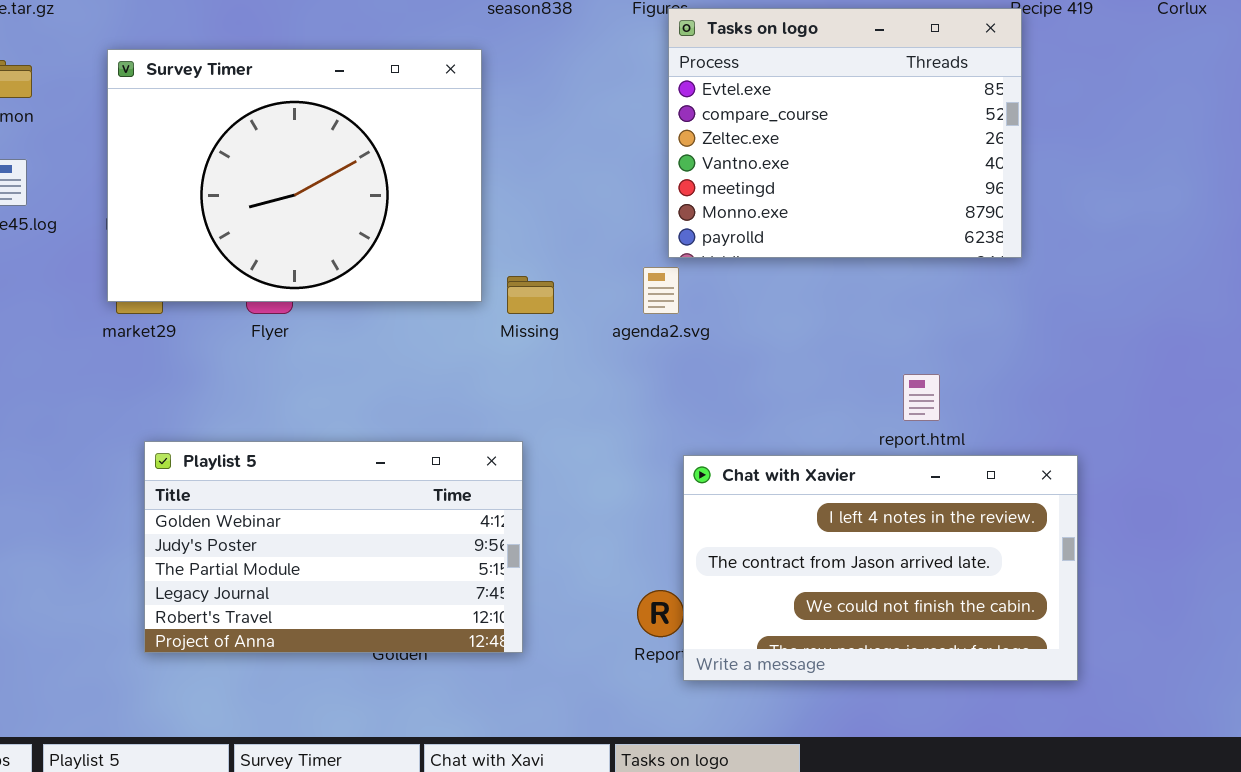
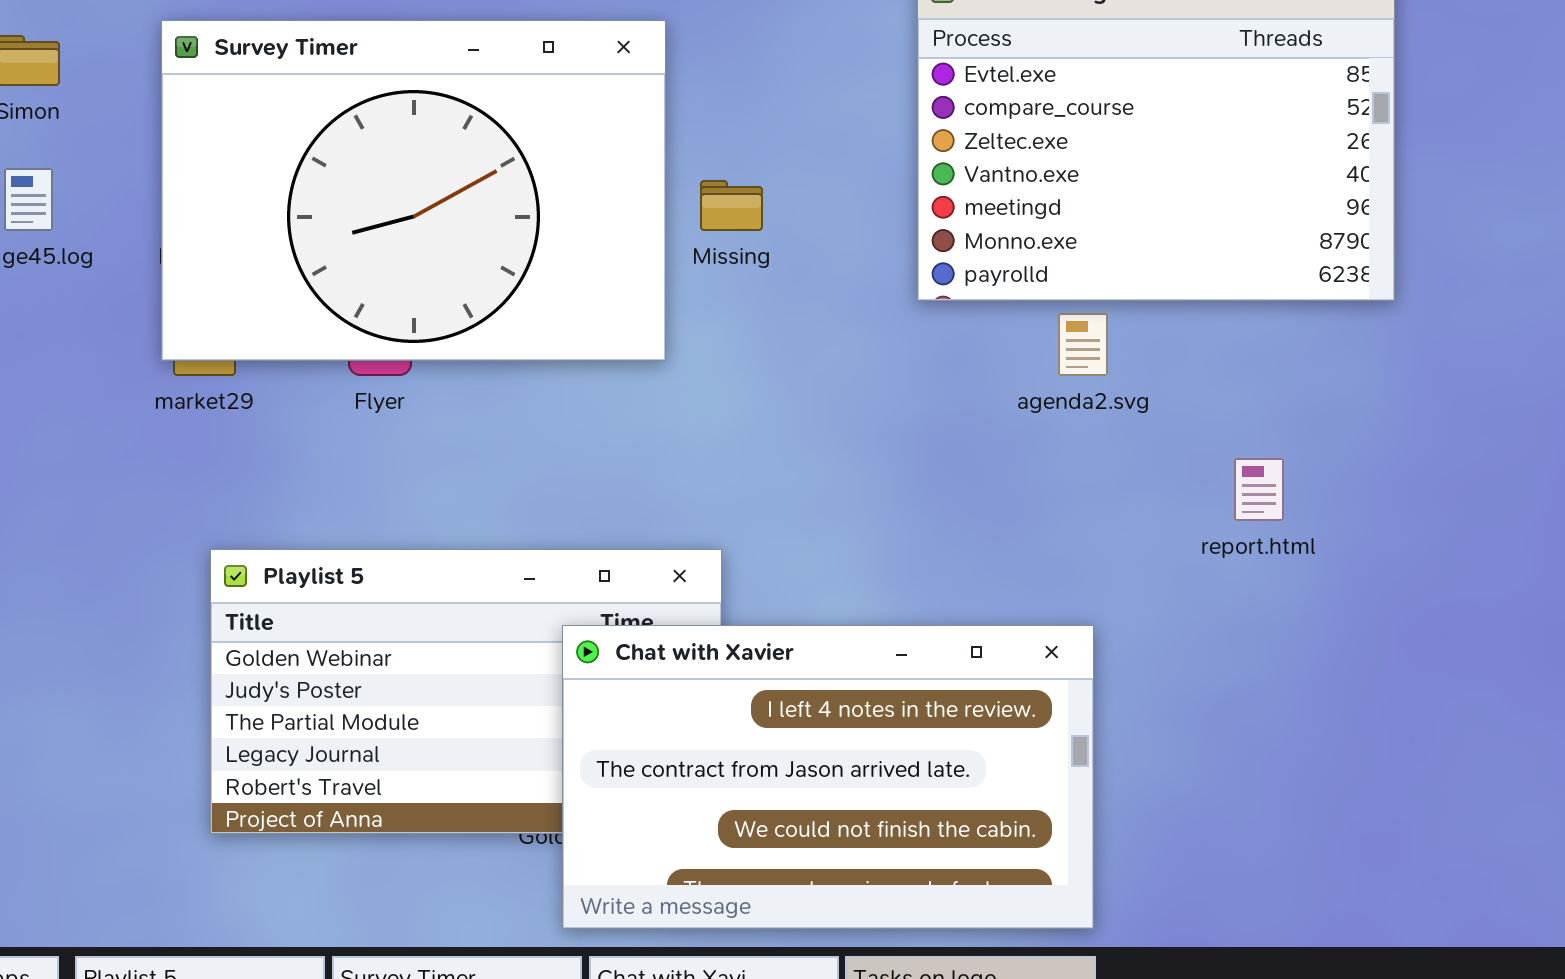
agenda2.svg: [643,267,679,314] -> [1058,313,1108,376], moved
Missing: [507,276,554,314] -> [700,180,763,231], moved
Chat with Xavier: [683,455,1078,681] -> [562,625,1094,929], moved

